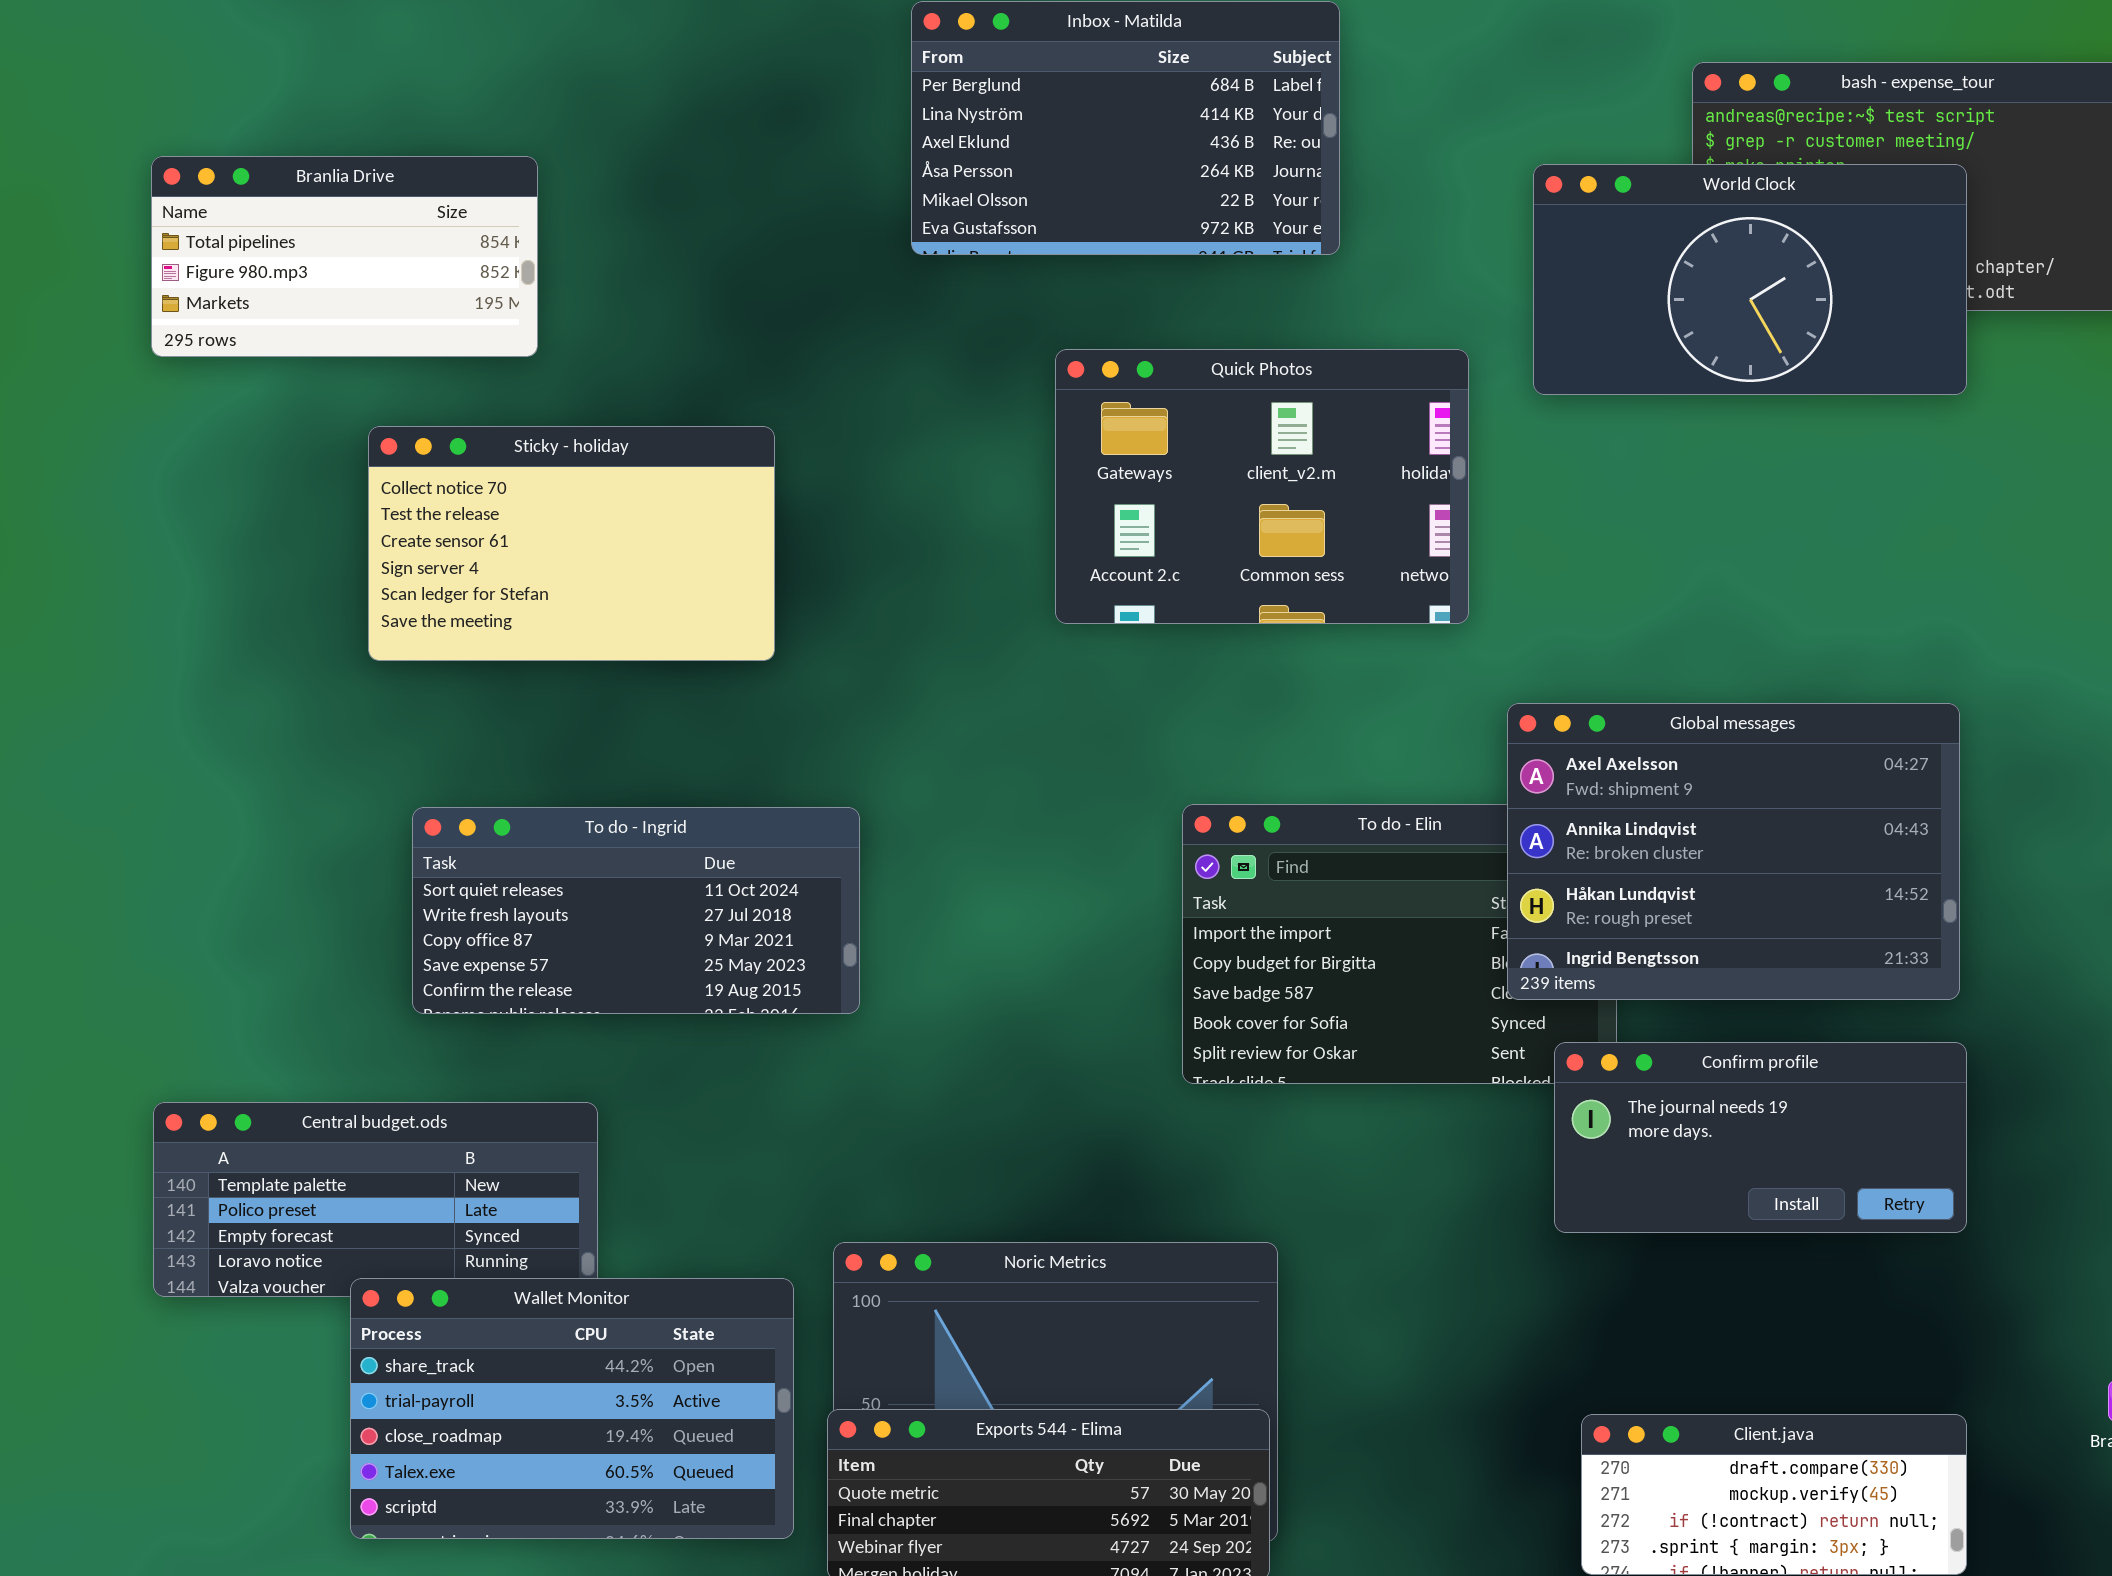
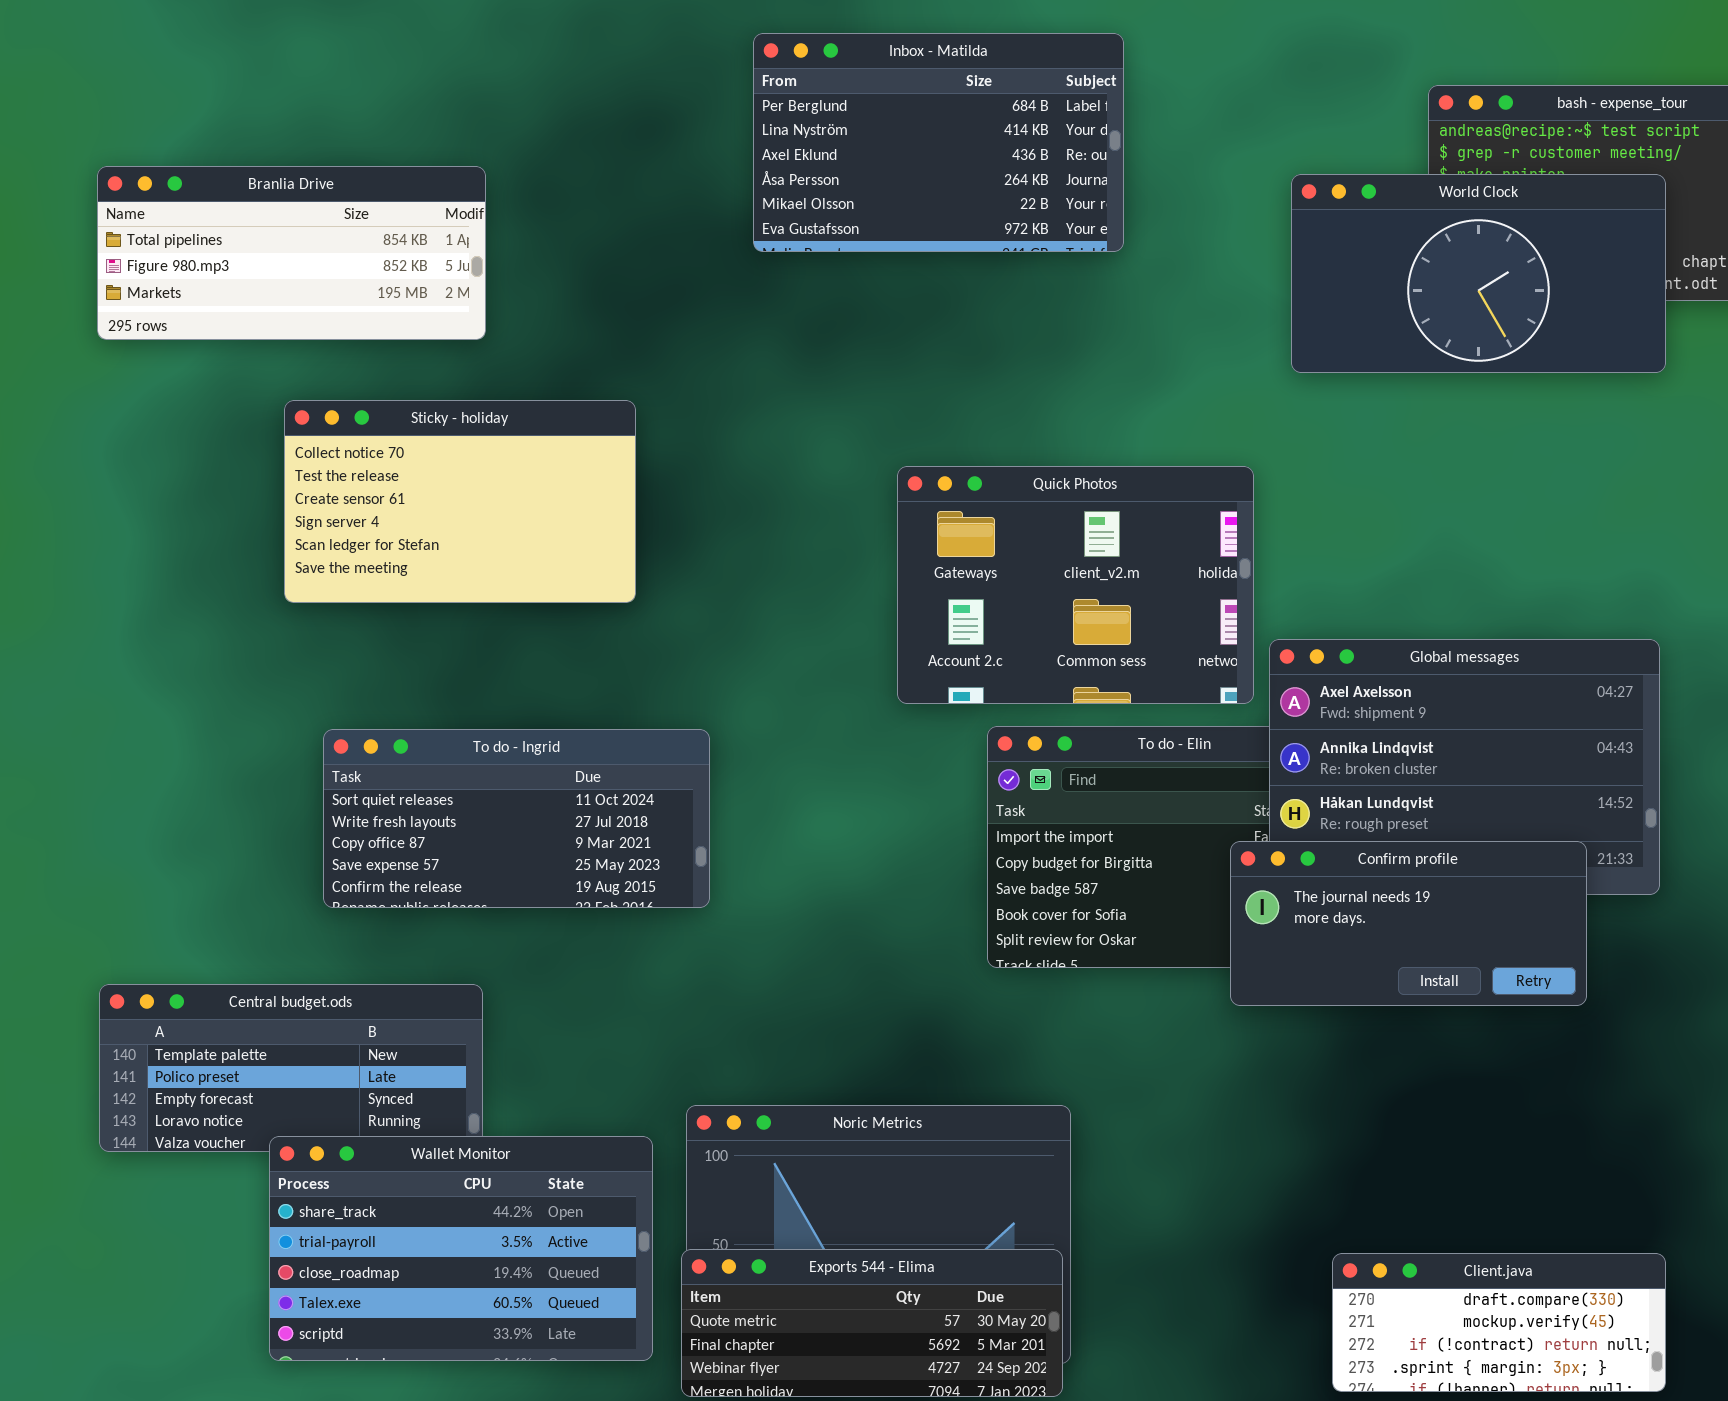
Branlia Drive: [151,156,538,357] -> [97,166,486,340], resized
Quick Photos: [1055,349,1469,624] -> [897,466,1254,704], moved
Confirm profile: [1554,1042,1967,1233] -> [1230,841,1587,1006], moved

